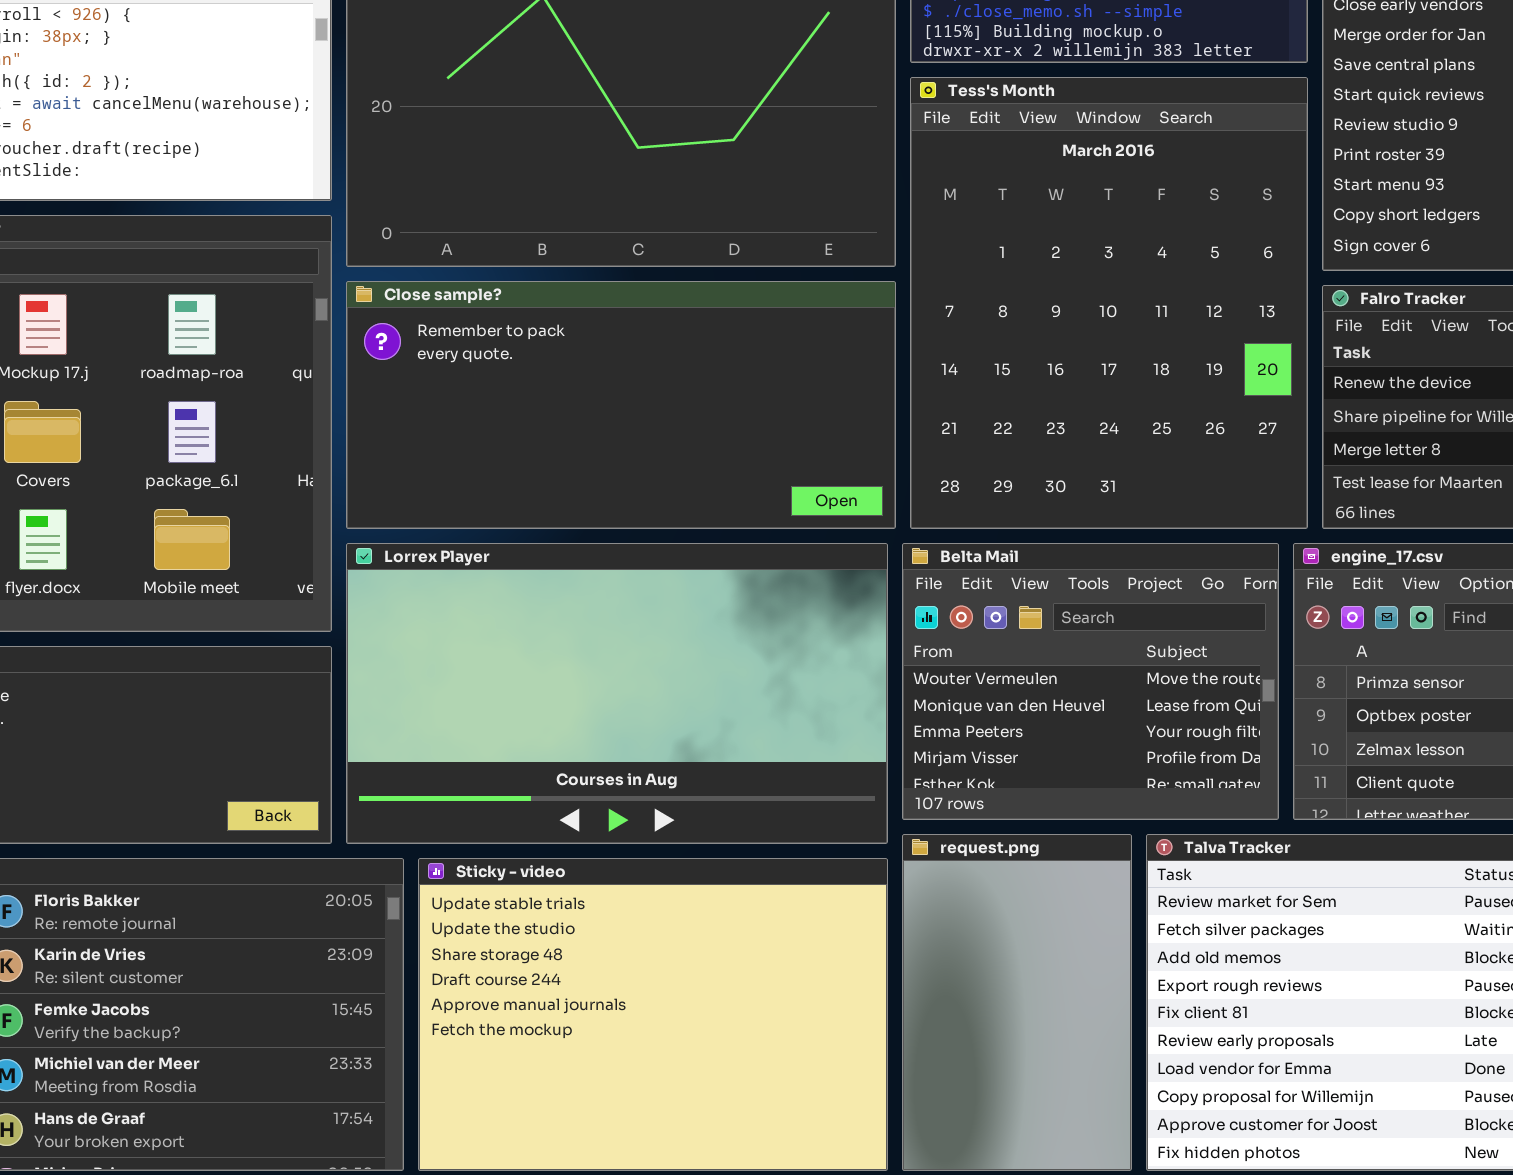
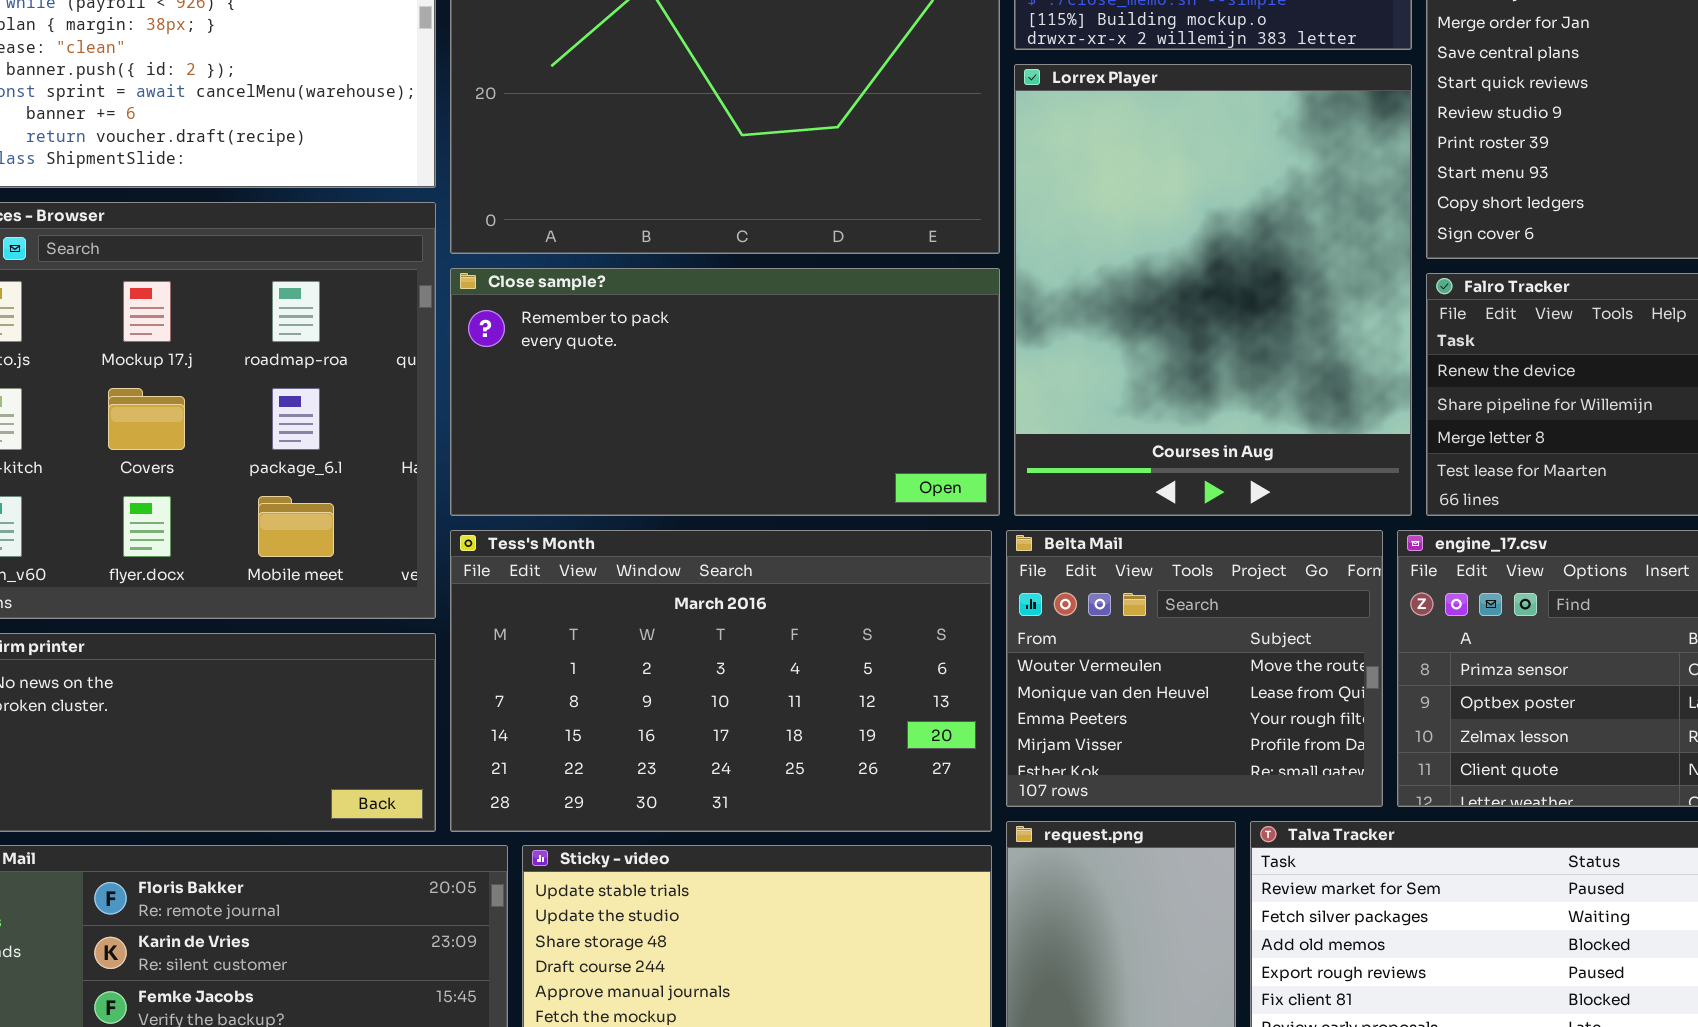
Tess's Month: [910,77,1308,529] -> [450,530,992,832], moved, resized
Lorrex Player: [346,543,888,844] -> [1014,64,1412,516], moved, resized

